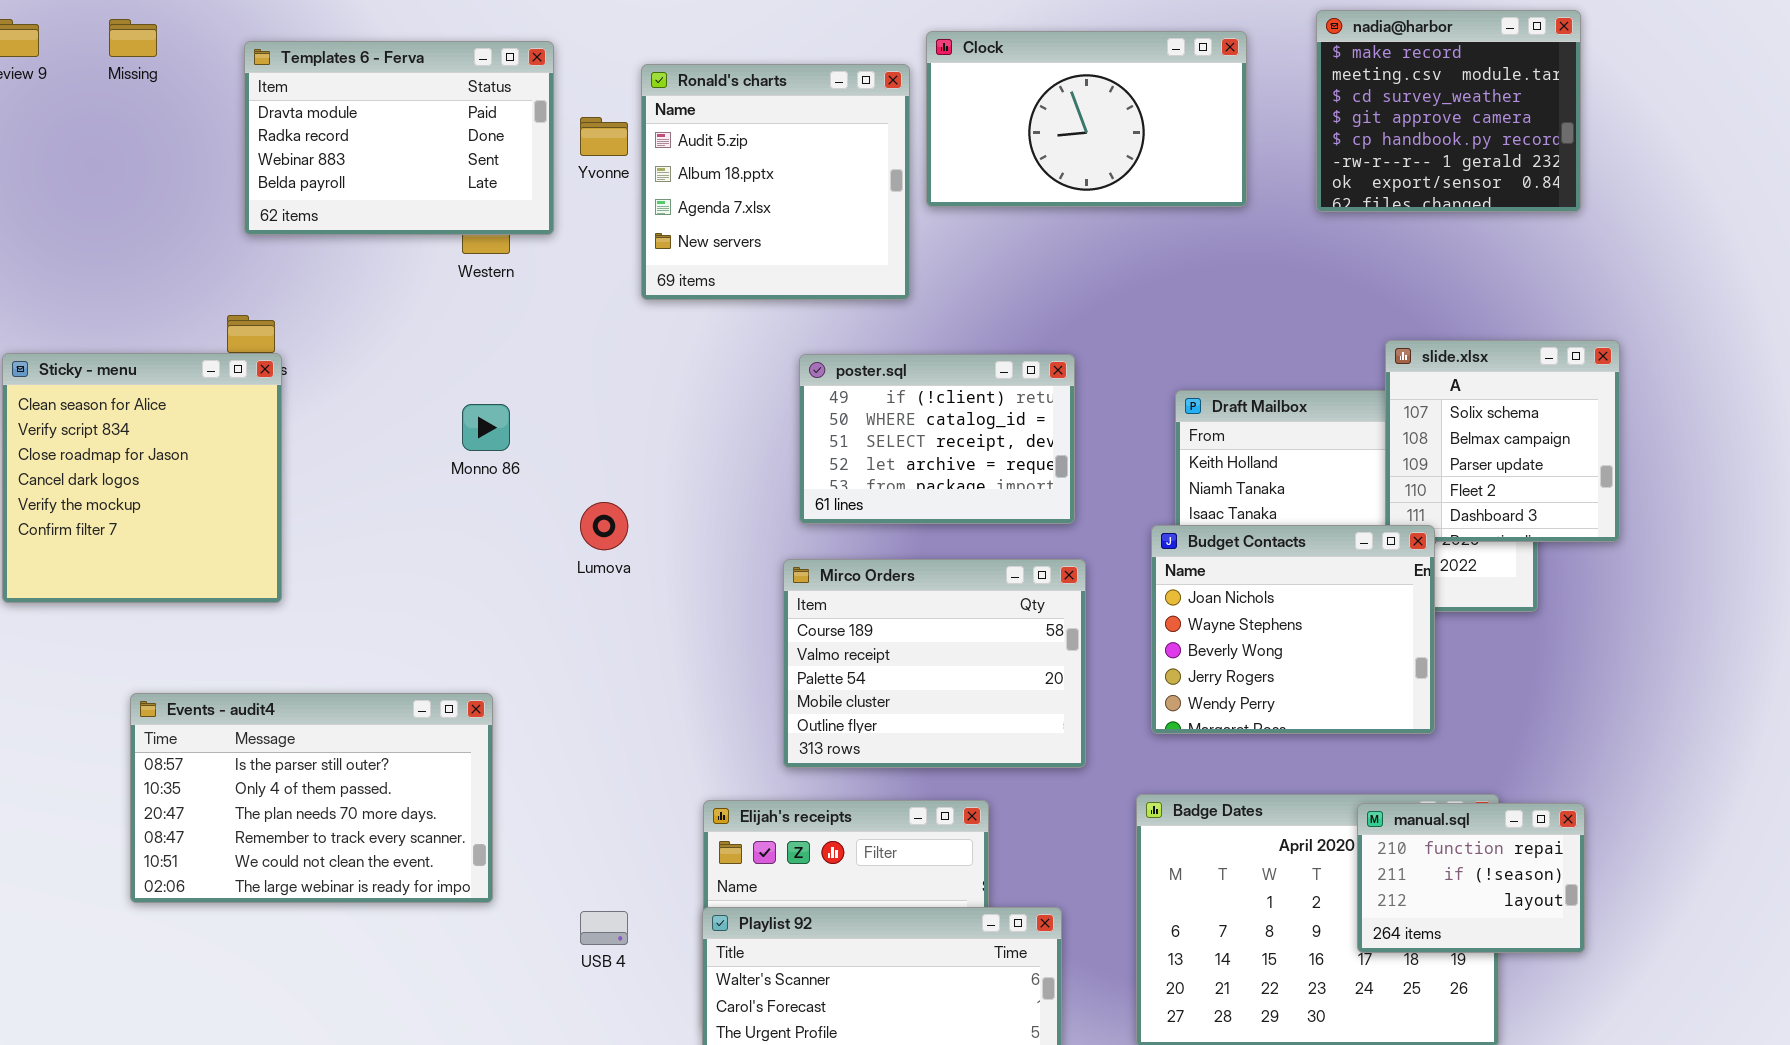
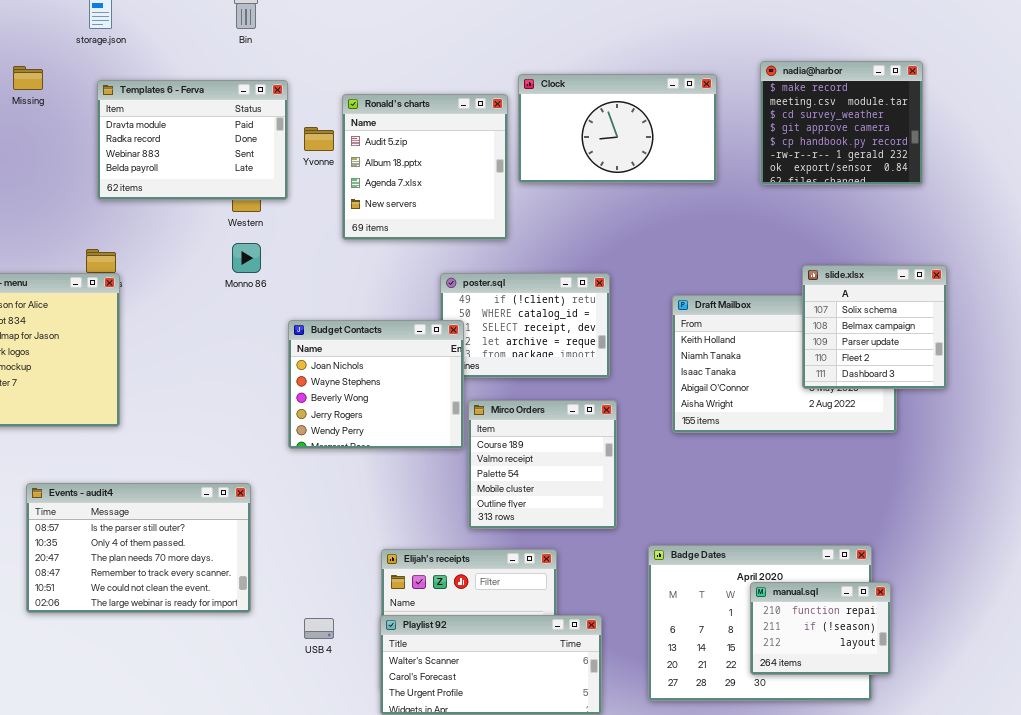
Monno 86: [462,404,510,451] -> [232,243,261,273], moved
Budget Contacts: [1151,525,1435,734] -> [288,320,464,449], moved
Mirco Orders: [783,559,1086,768] -> [468,400,617,529], resized
manual.sql: [1357,803,1585,953] -> [750,582,891,675], moved

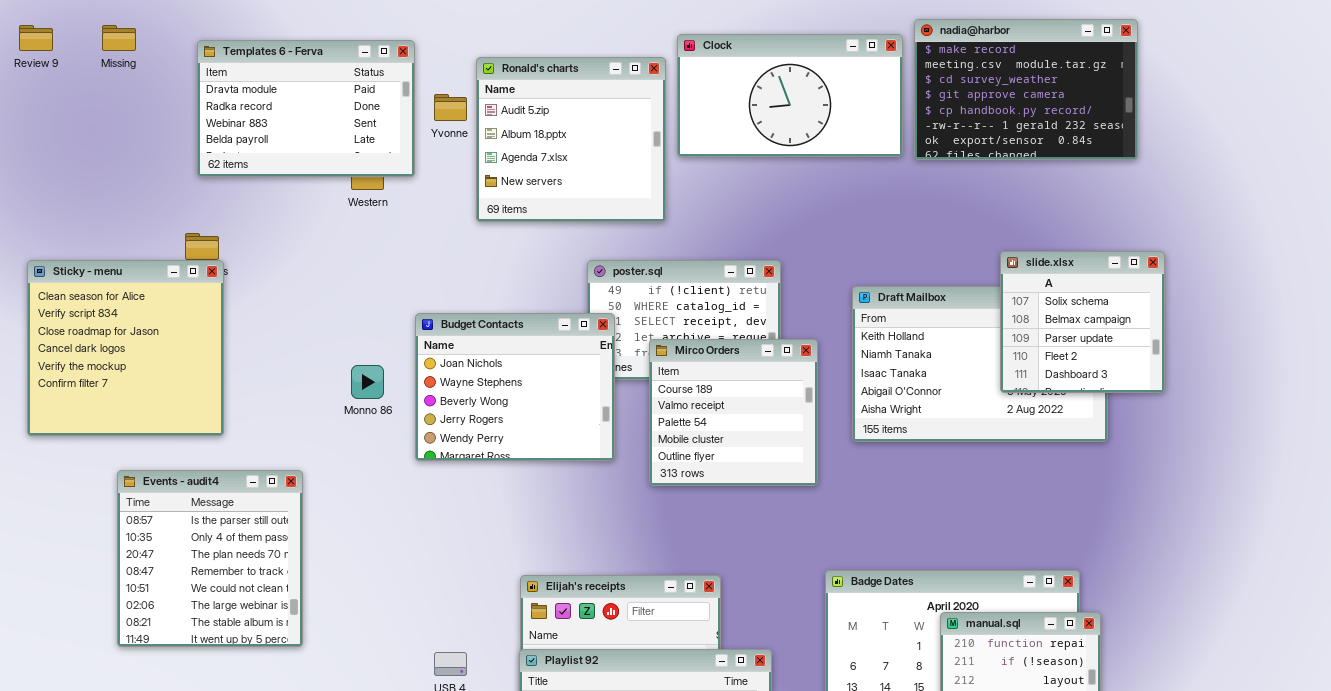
nadia@harbor: [760,61,923,185] -> [914,19,1138,160], resized
Monno 86: [232,243,261,273] -> [351,365,384,399], moved
Mirco Orders: [468,400,617,529] -> [649,339,818,486], moved
Events - audit4: [26,483,251,613] -> [117,470,303,647], resized

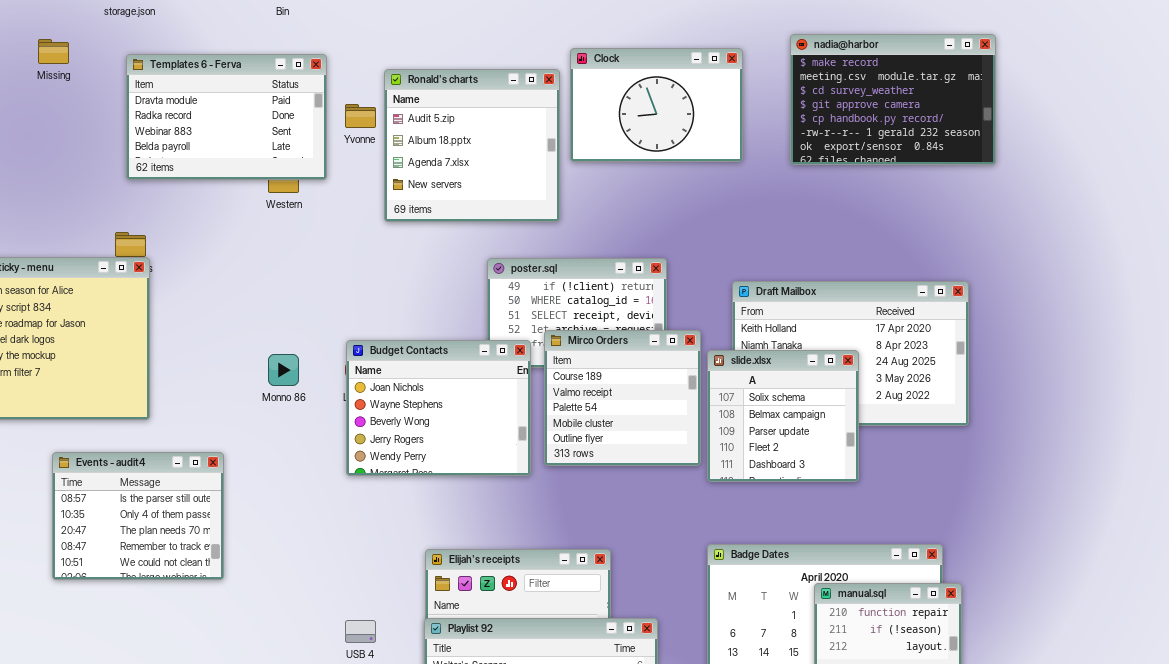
Clock: [677,34,903,157] -> [570,48,743,162], resized
slide.xlsx: [1000,251,1165,393] -> [707,350,859,482], moved
Budget Contacts: [415,313,615,461] -> [346,340,531,476], moved
Events - audit4: [117,470,303,647] -> [52,452,224,580], resized

